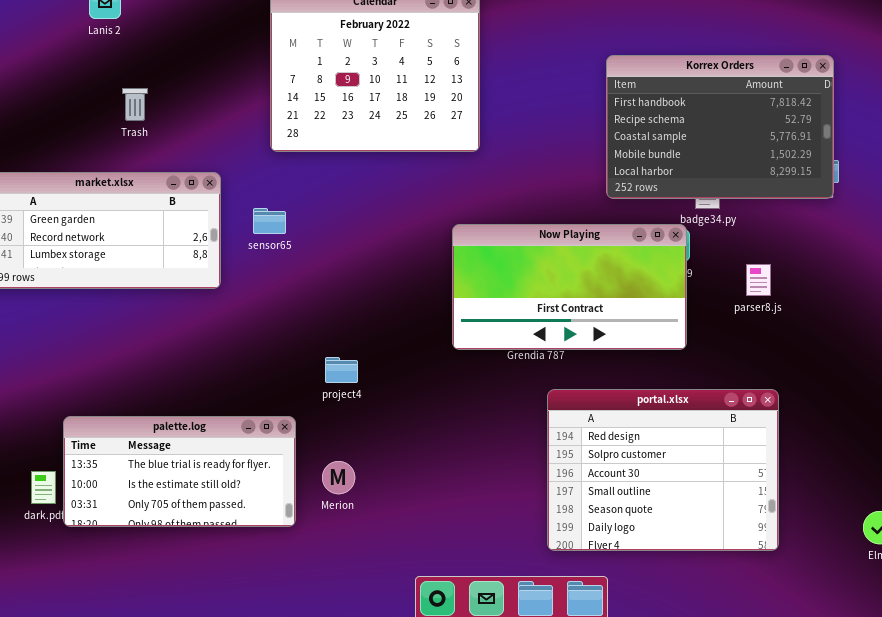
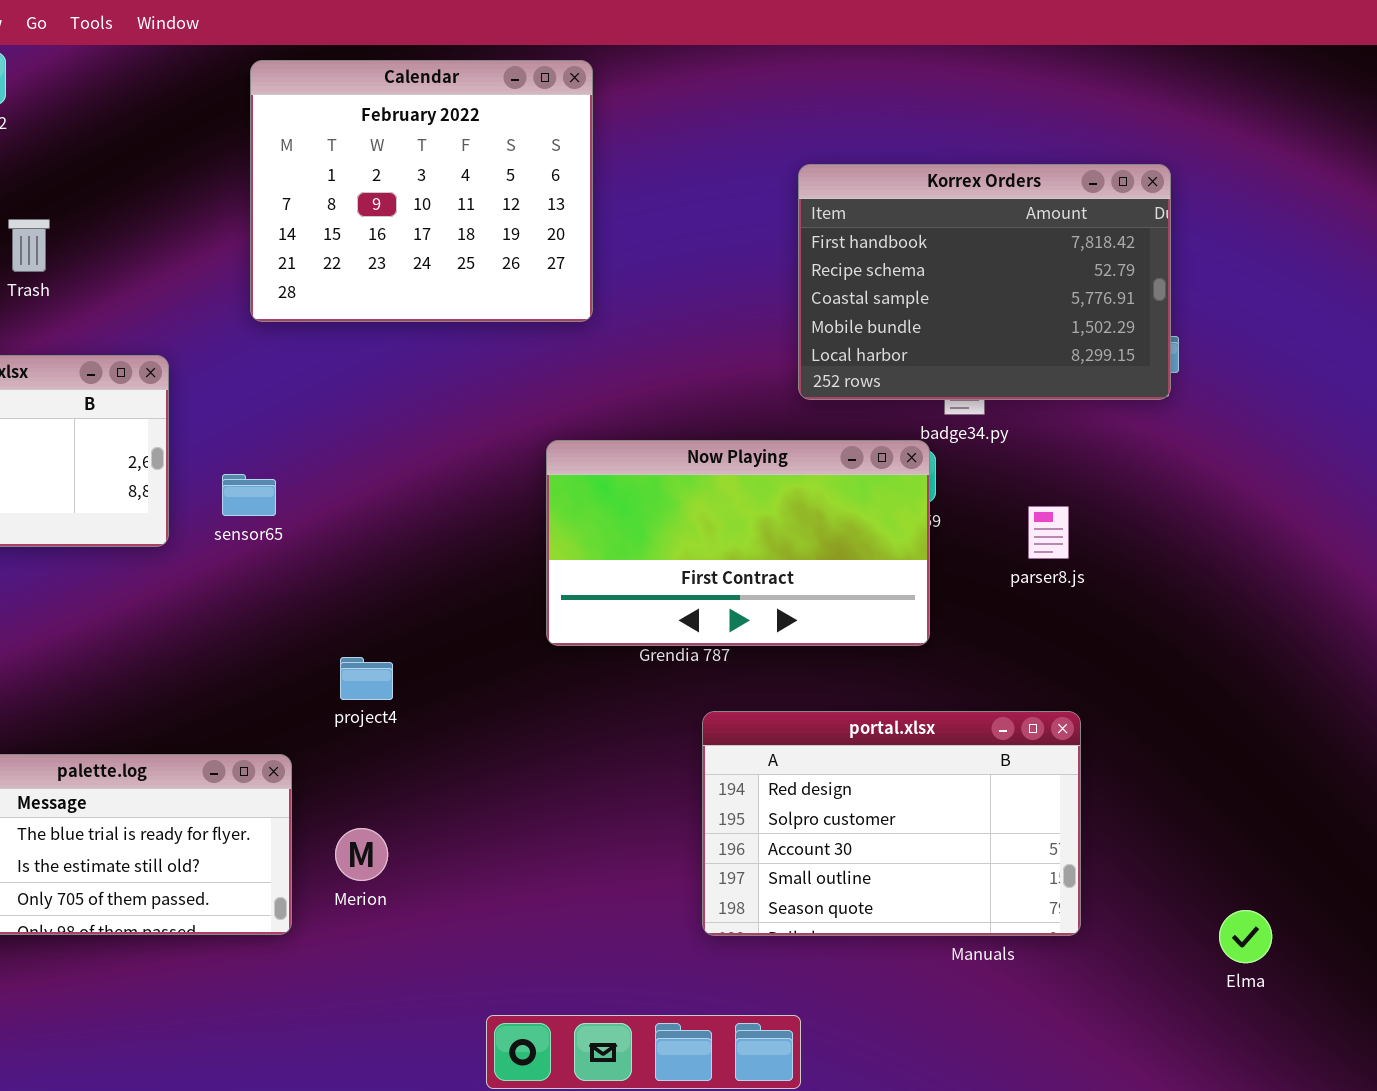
sensor65: [253,208,286,234] -> [222,474,276,516], moved
portal.xlsx: [547,389,779,551] -> [702,711,1081,936], resized

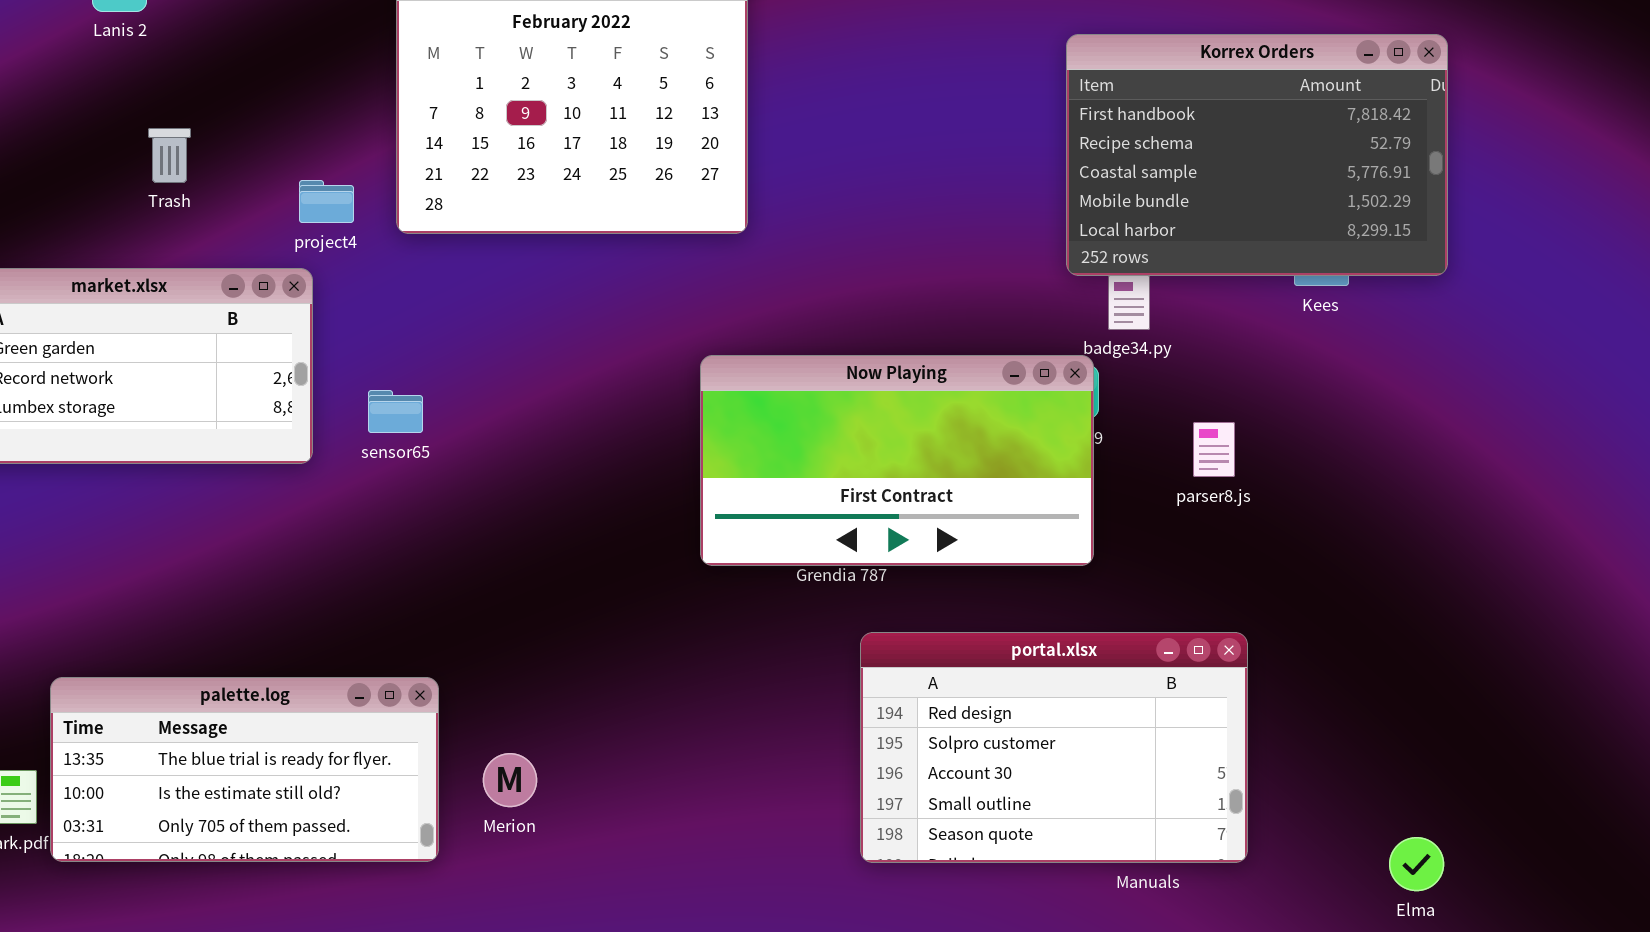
Korrex Orders: [798,164,1171,400] -> [1066,34,1448,276], moved
project4: [340,657,393,700] -> [299,180,354,223], moved

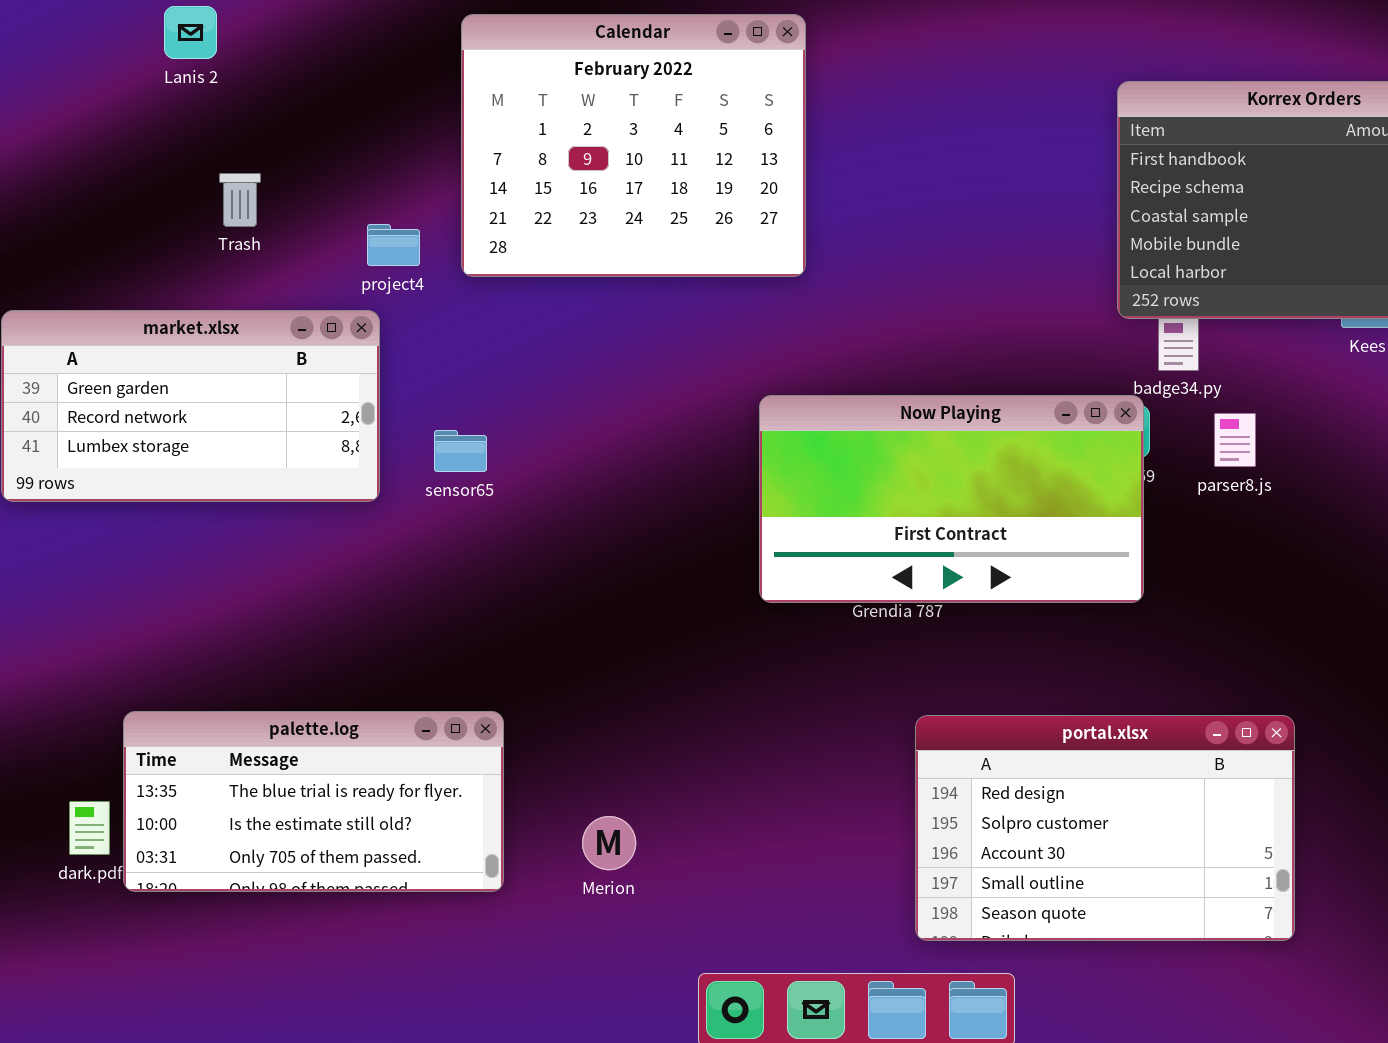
parser8.js: [1193,422,1235,477] -> [1214,413,1256,467], moved
portal.xlsx: [860,632,1248,863] -> [915,715,1295,941], moved
Merion: [483,753,537,807] -> [582,816,636,870], moved

